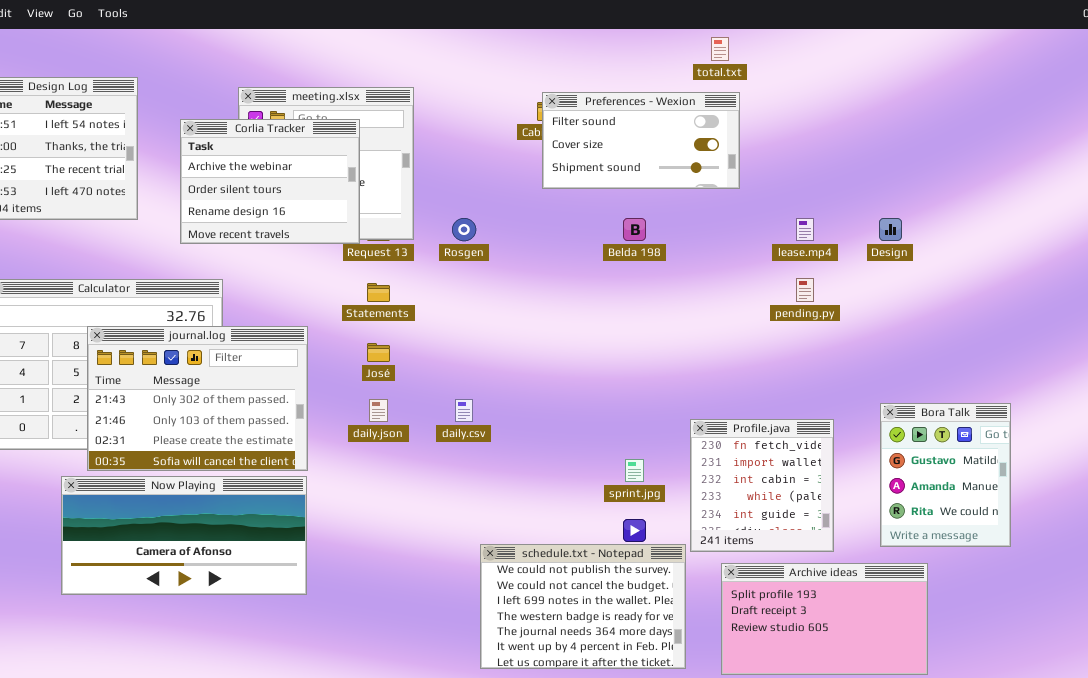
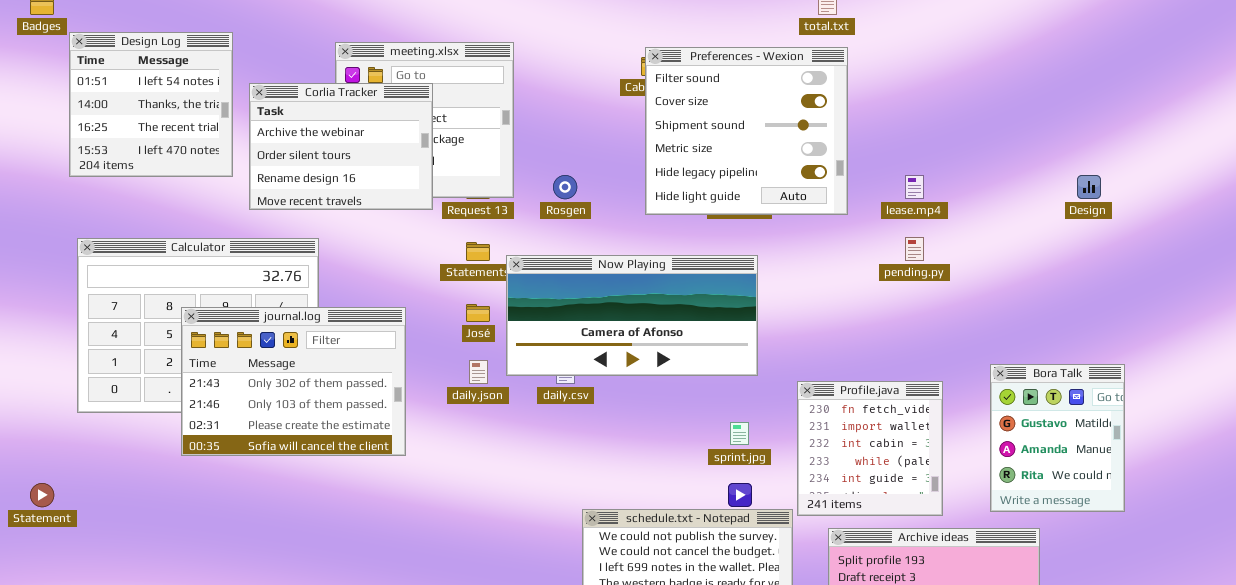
Preferences - Wexion: [542,92,740,189] -> [645,47,848,215], resized
Corlia Tracker: [180,119,360,244] -> [249,83,433,210], moved
Design: [879,218,902,241] -> [1077,175,1101,199], moved
journal.log: [87,326,308,471] -> [181,307,406,456], moved
Now Playing: [61,476,307,595] -> [506,255,758,376], moved

